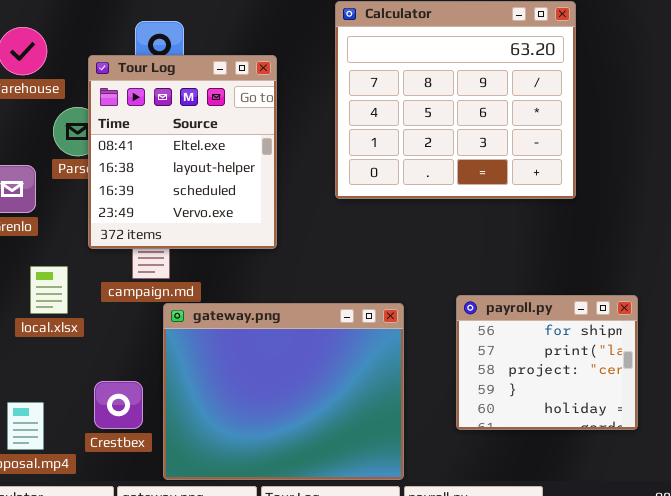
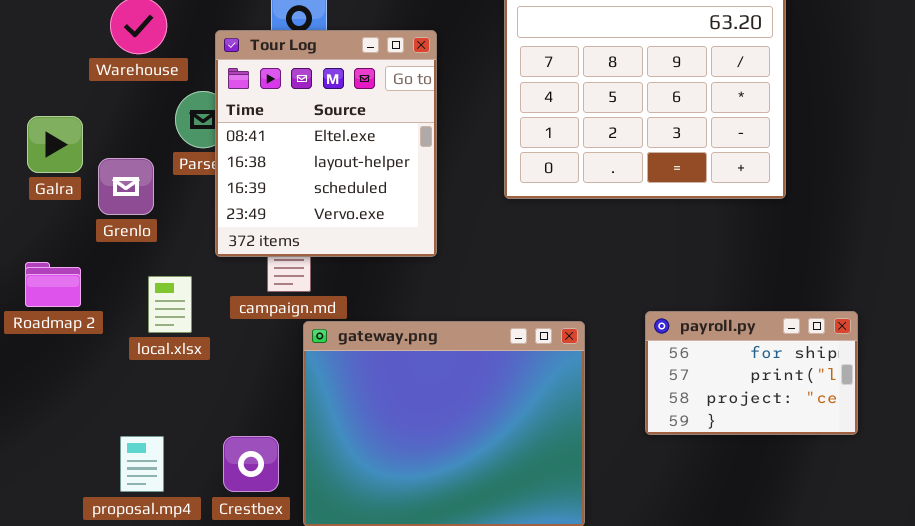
payroll.py: [456,295,638,430] -> [645,311,858,435], resized
Crestbex: [94,381,143,429] -> [223,436,279,492], moved

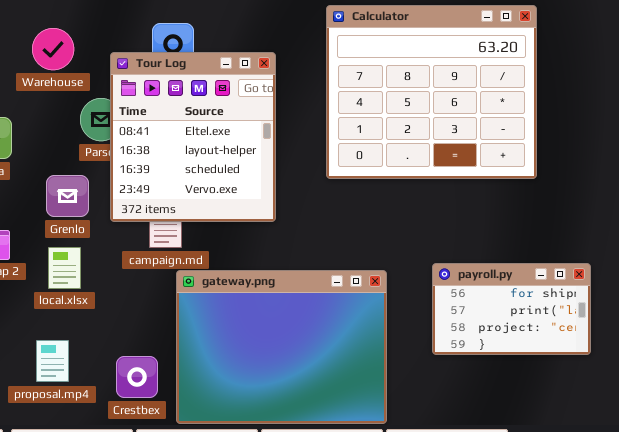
Grenlo: [98,158,154,215] -> [46,175,89,217], moved
local.xlsx: [148,276,192,333] -> [48,247,81,289], moved
proposal.mp4: [120,436,164,492] -> [36,340,69,382], moved

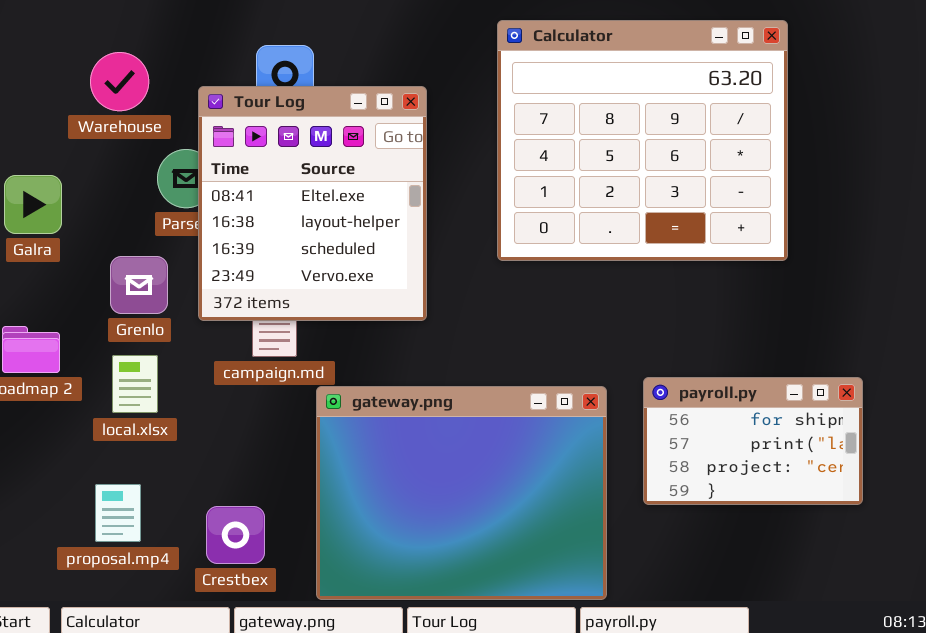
gateway.png: [176,270,387,424] -> [316,386,607,600], moved

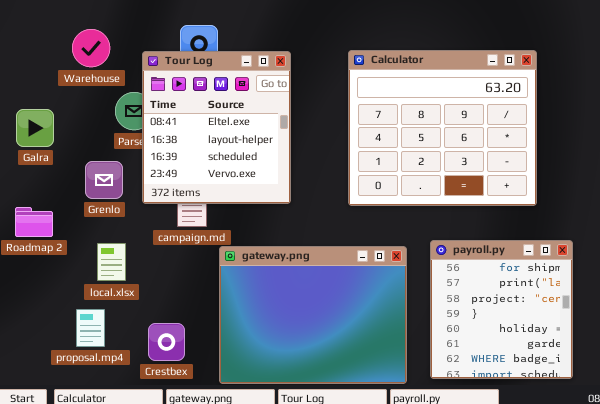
Calculator: [497,20,788,261] -> [348,50,537,206], moved
local.xlsx: [112,355,158,413] -> [97,243,126,281], moved
payroll.py: [643,377,863,505] -> [430,240,573,379], resized

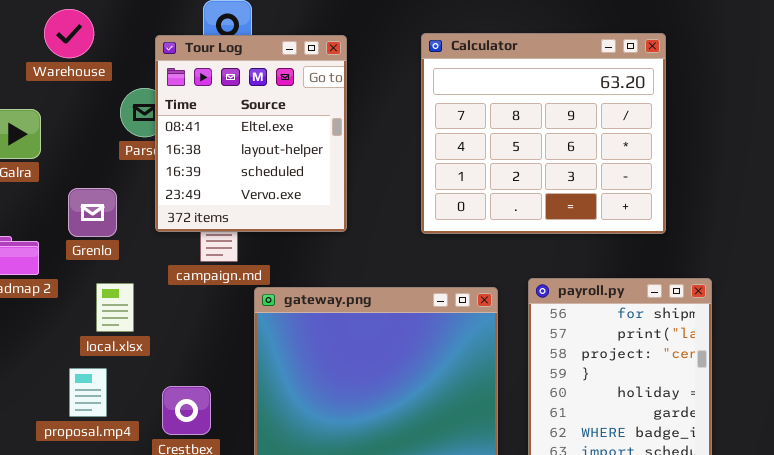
Warehouse: [72,29,110,67] -> [44,9,94,58], moved
Grenlo: [85,161,123,199] -> [68,188,117,237], moved

